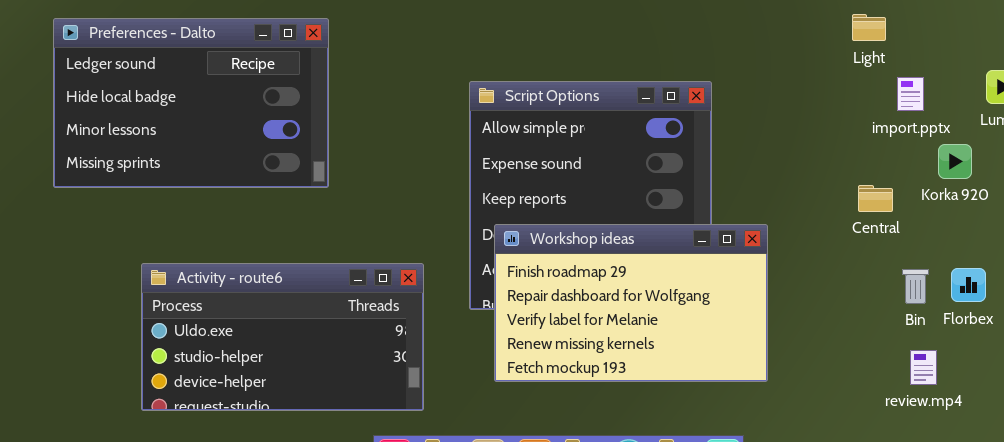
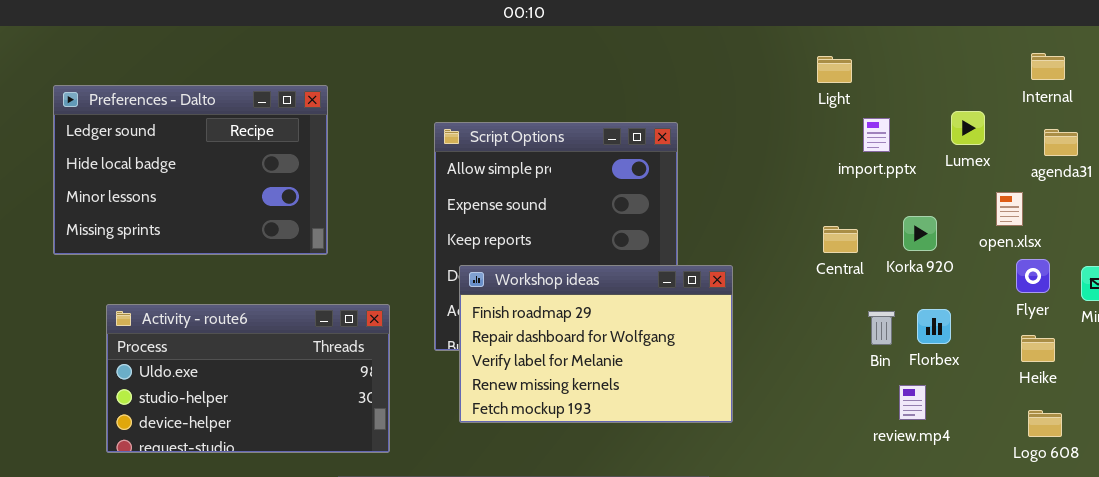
Preferences - Dalto: [53,18,329,188] -> [53,85,328,255], moved
Korka 920: [938,144,972,179] -> [903,216,937,251], moved
review.mp4: [910,350,937,385] -> [899,385,926,420], moved

